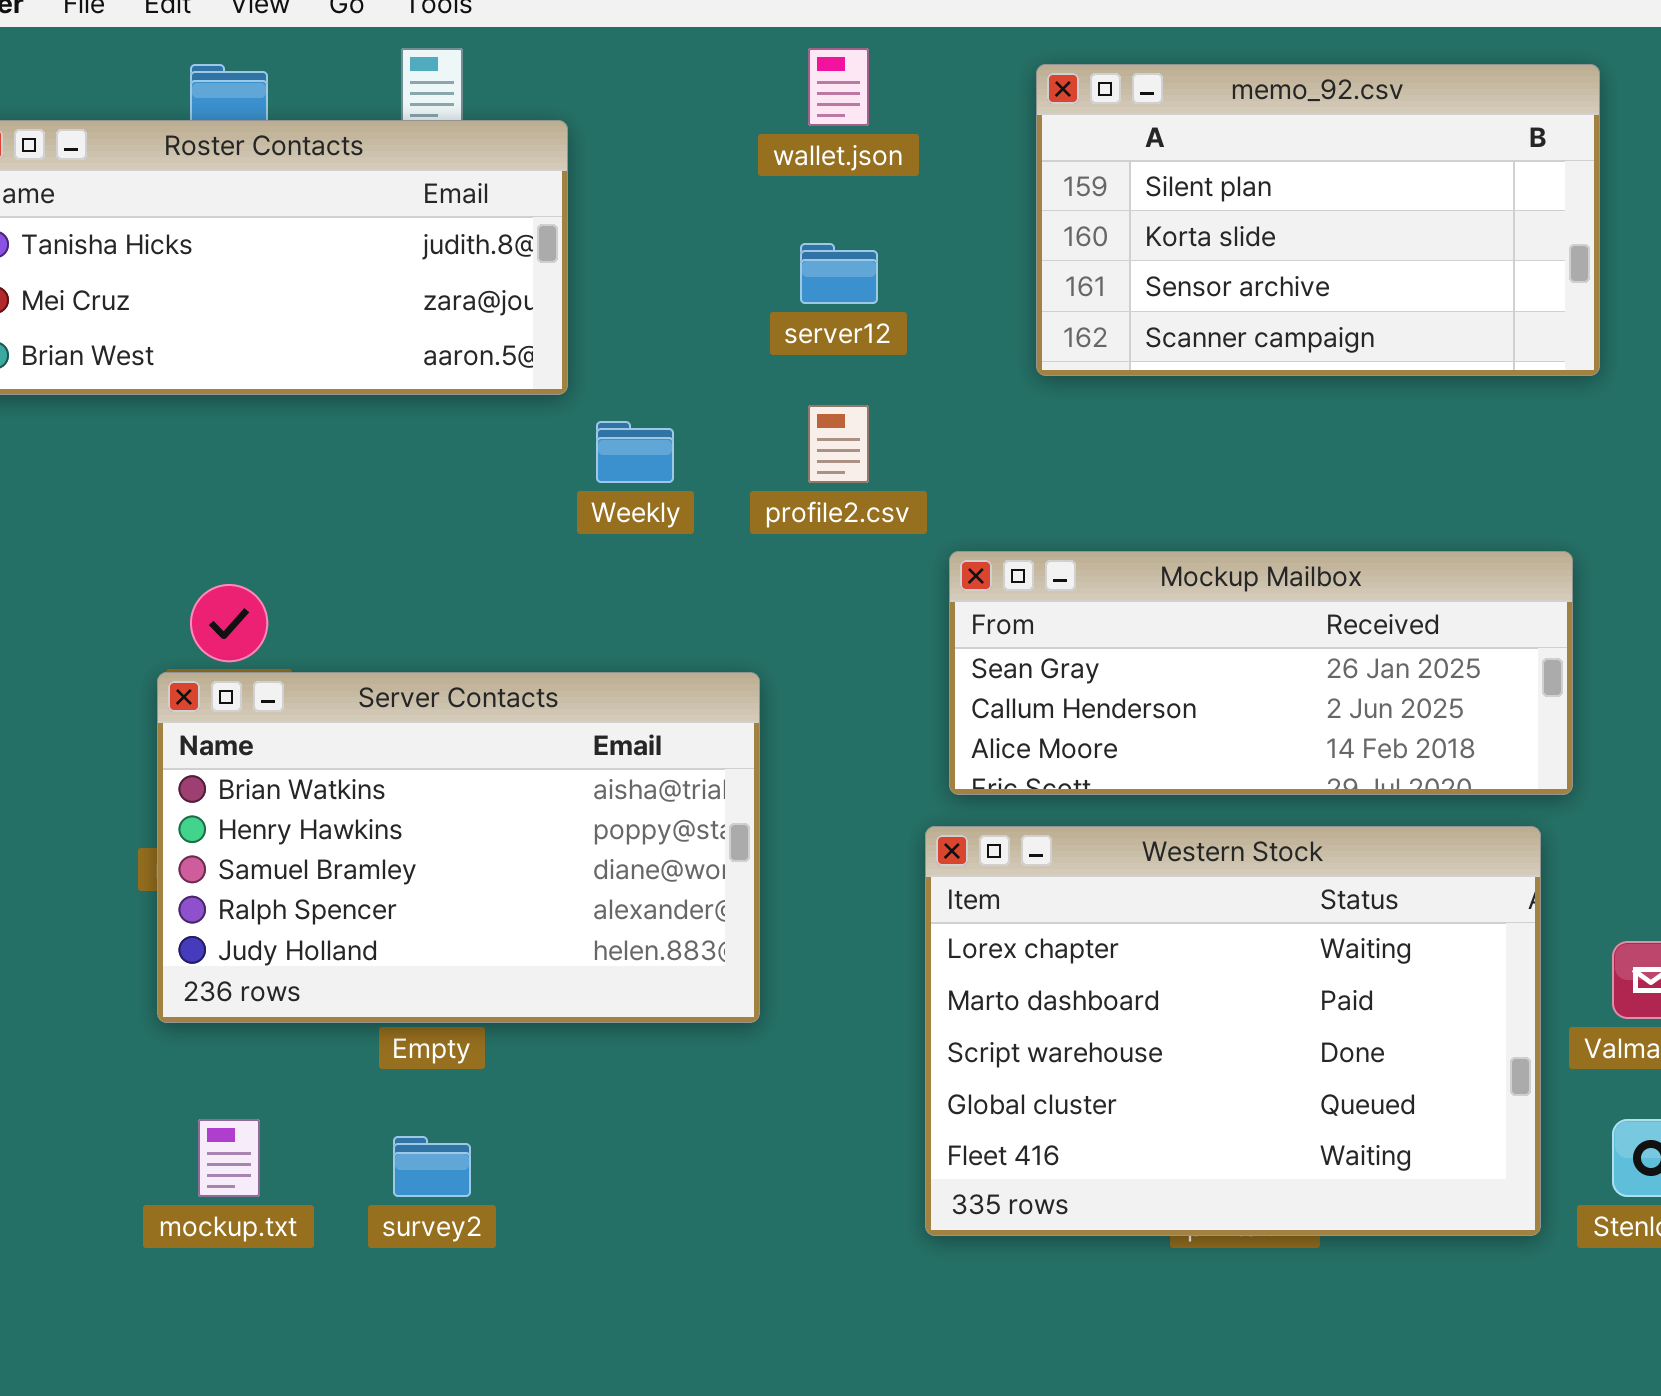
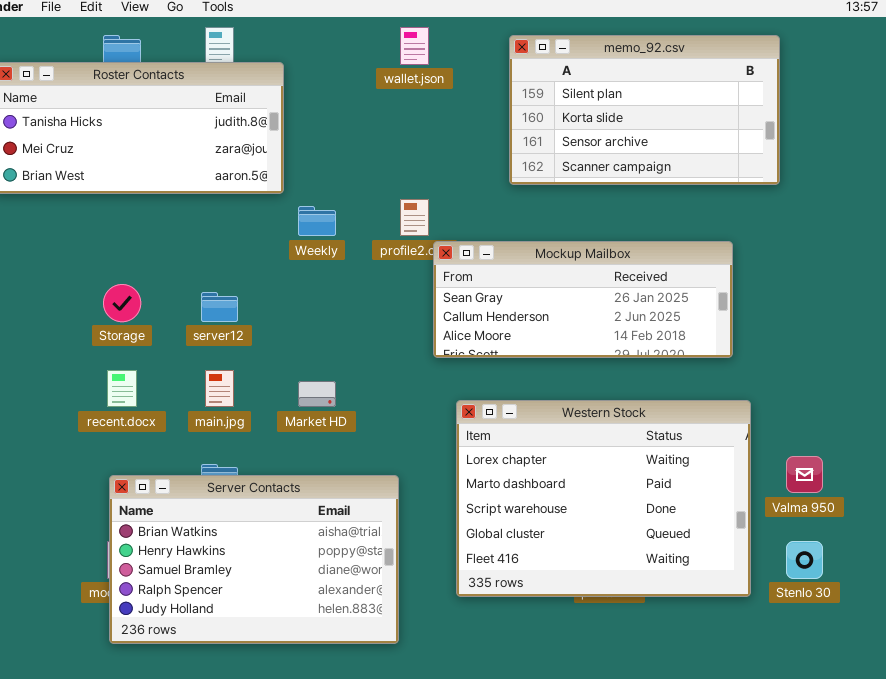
server12: [800,243,878,304] -> [201,292,238,322], moved
Mockup Mailbox: [949,551,1573,795] -> [433,241,733,358], moved
Server Contacts: [157,672,760,1023] -> [109,475,399,644], moved

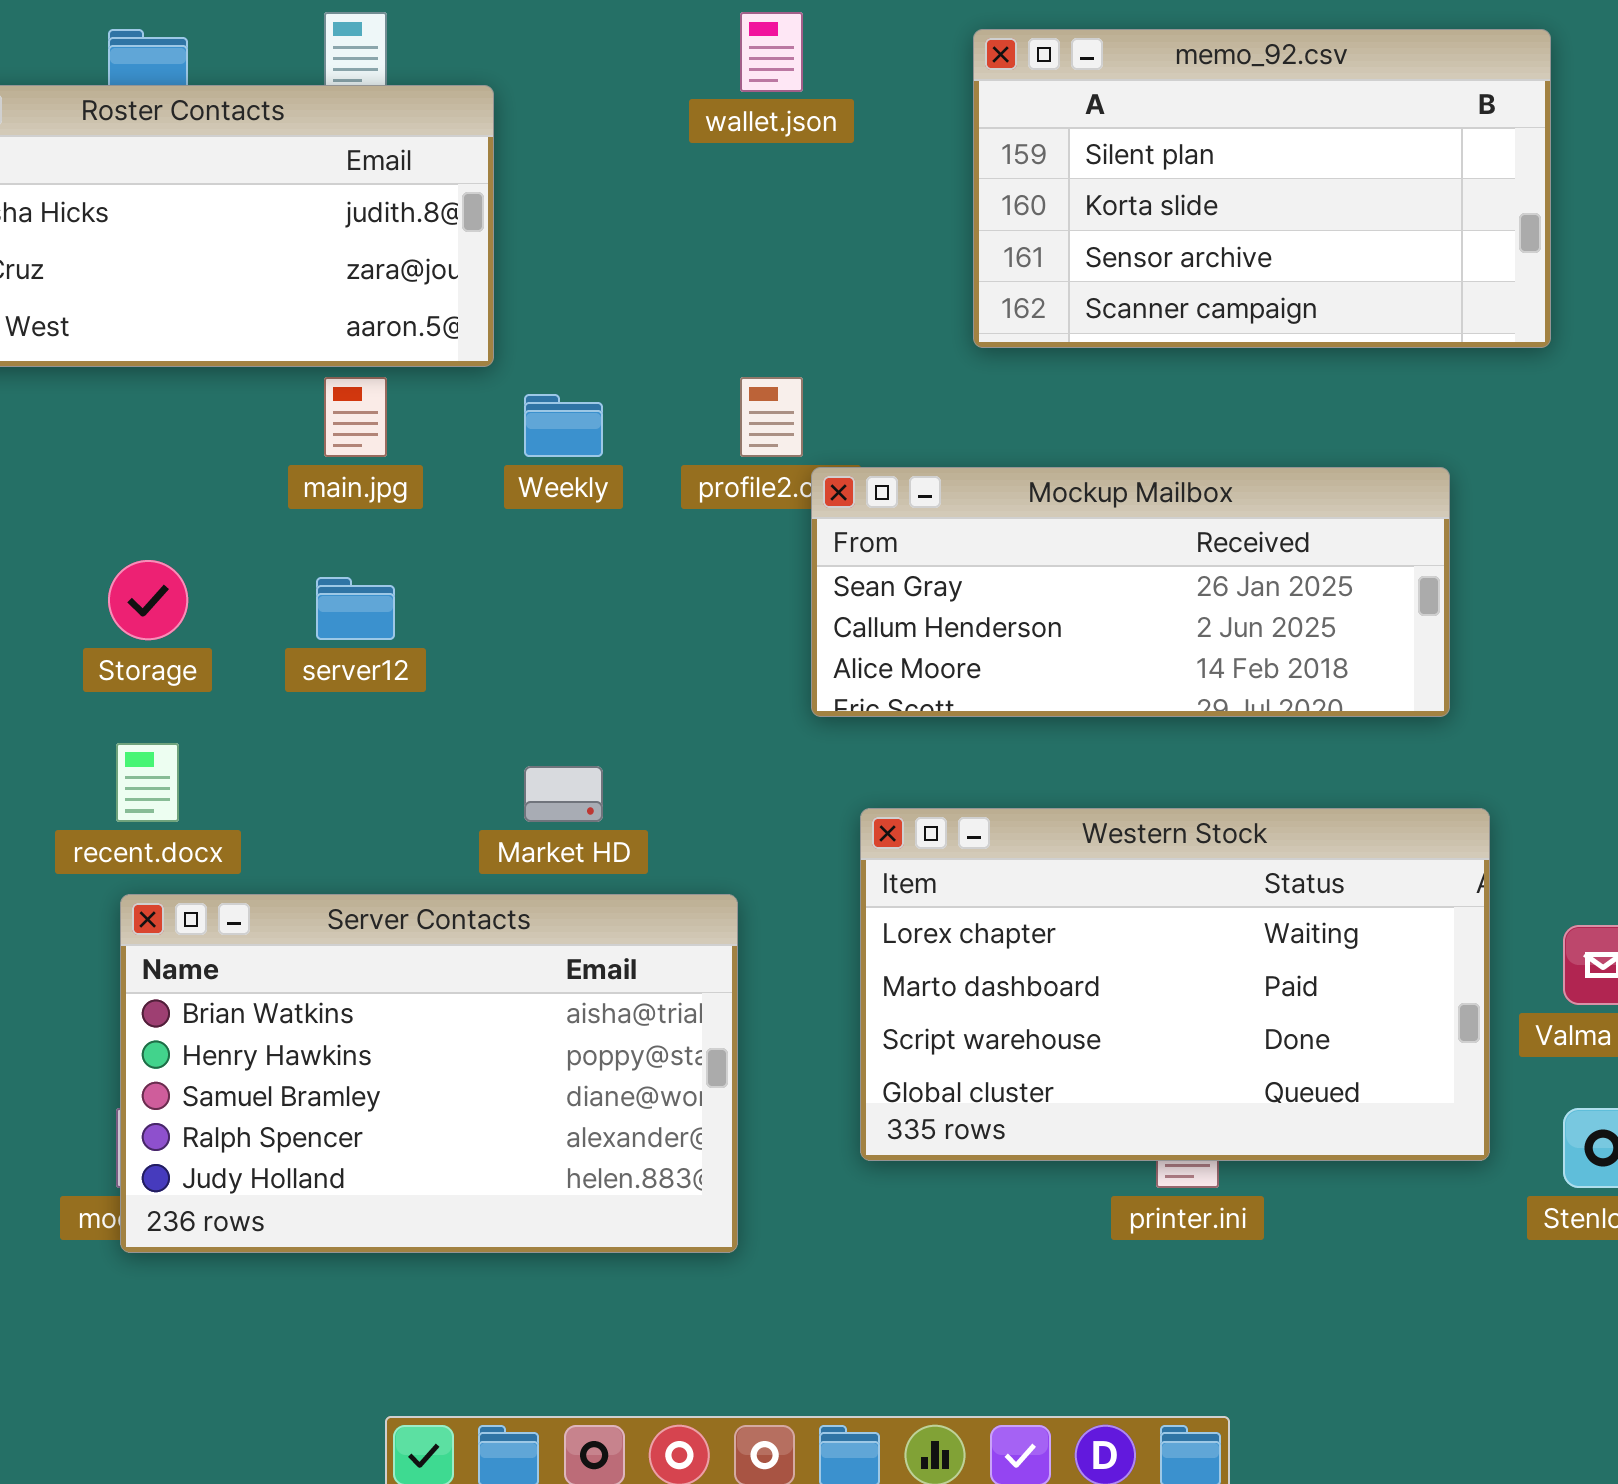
main.jpg: [205,370,234,407] -> [324,377,387,457], moved
Western Stock: [456,400,751,597] -> [860,808,1490,1161], resized
Server Contacts: [109,475,399,644] -> [120,894,738,1253], moved

